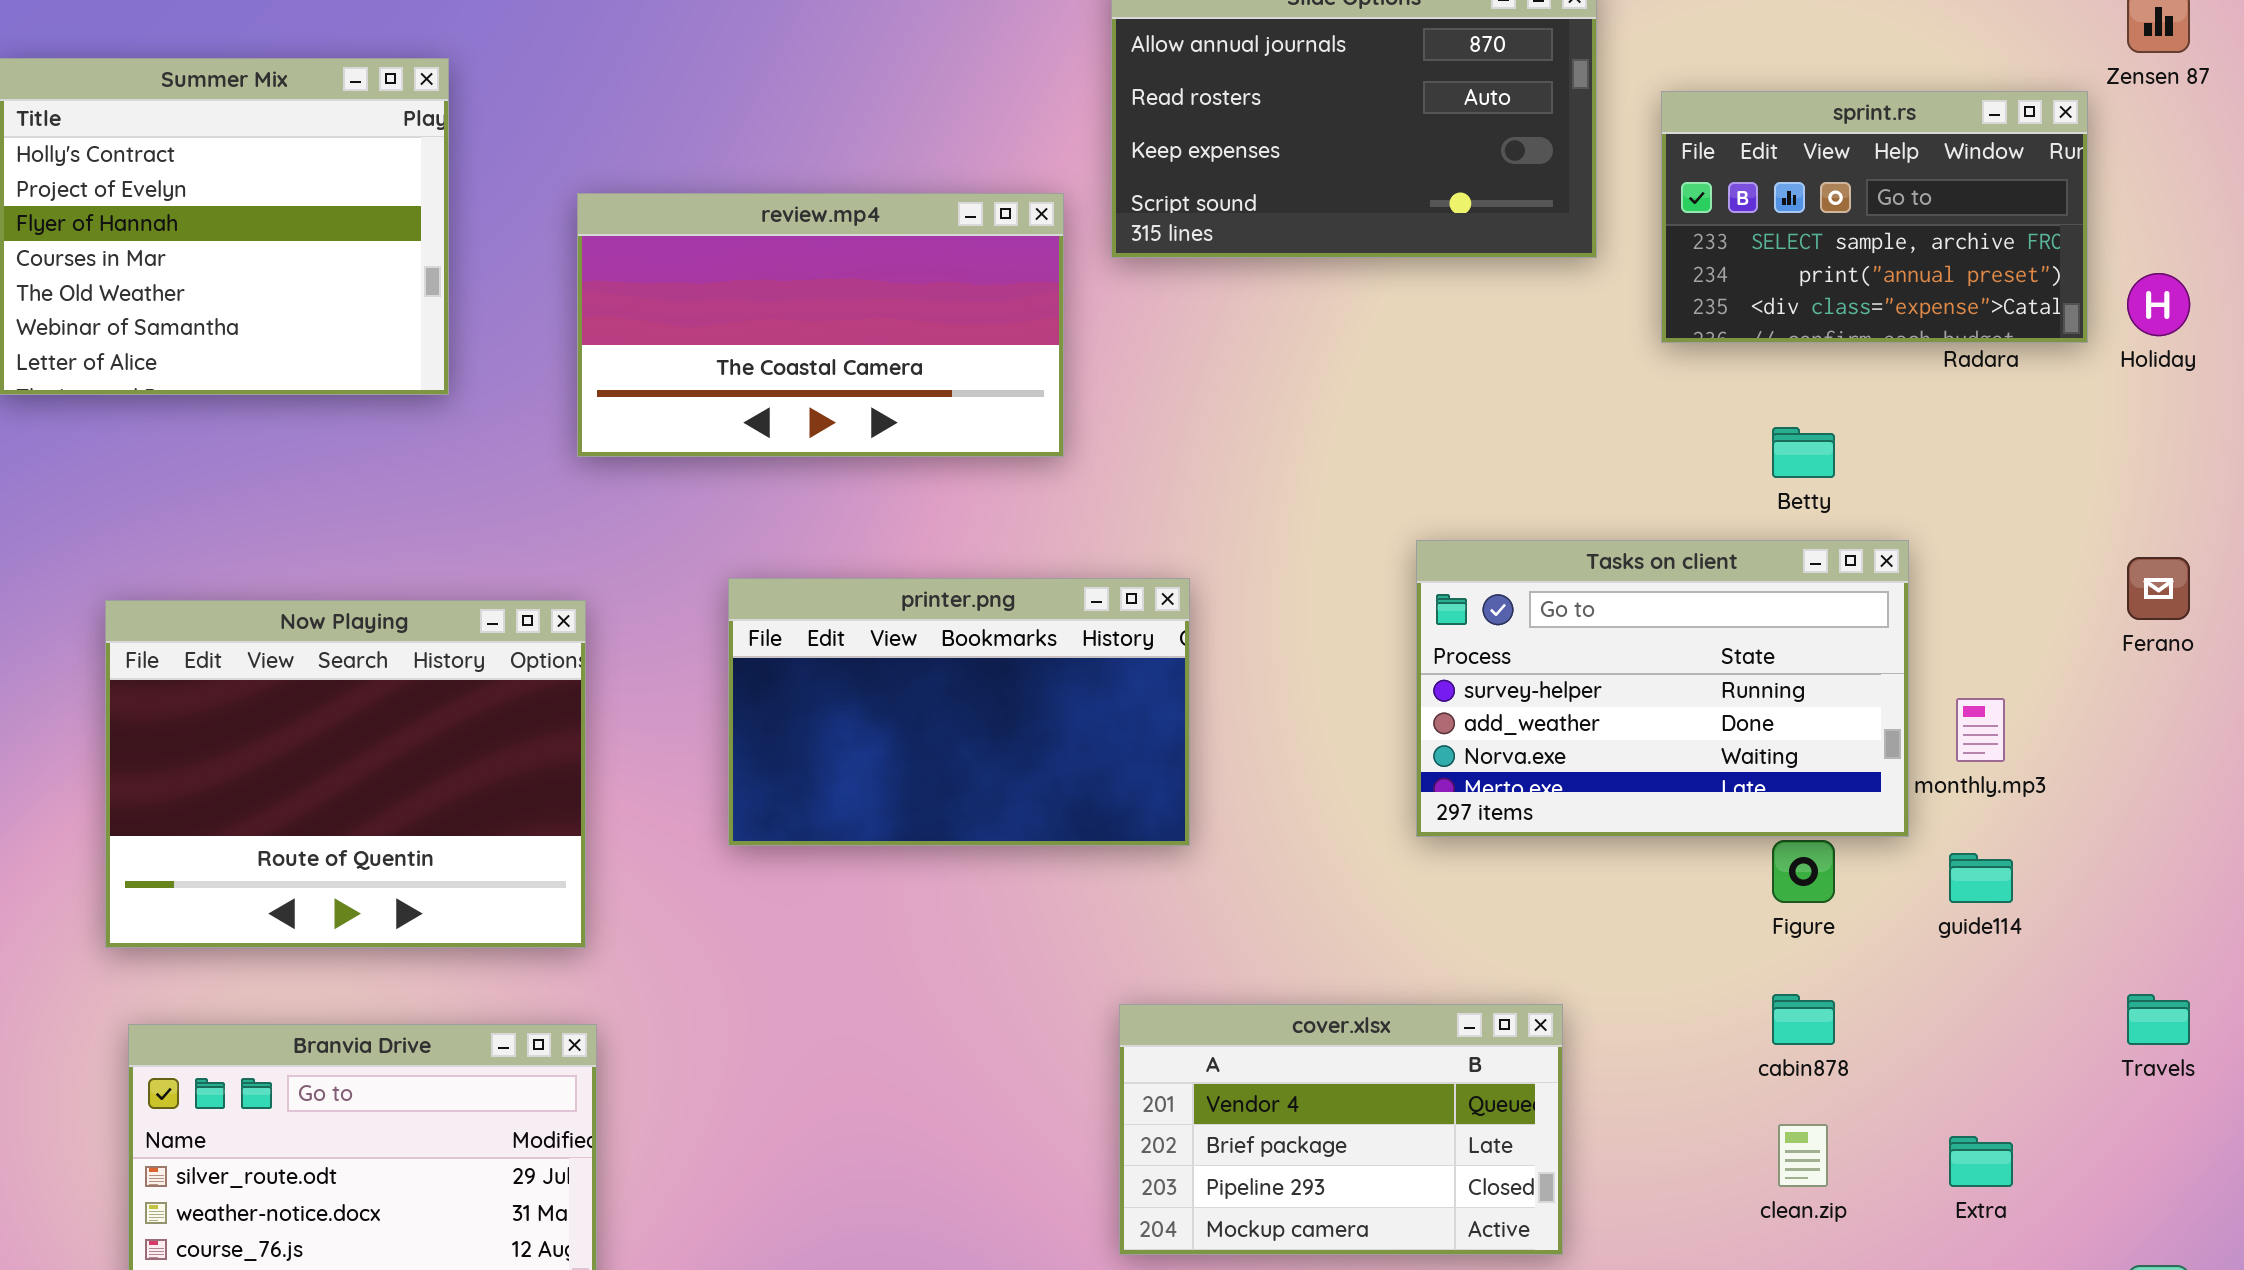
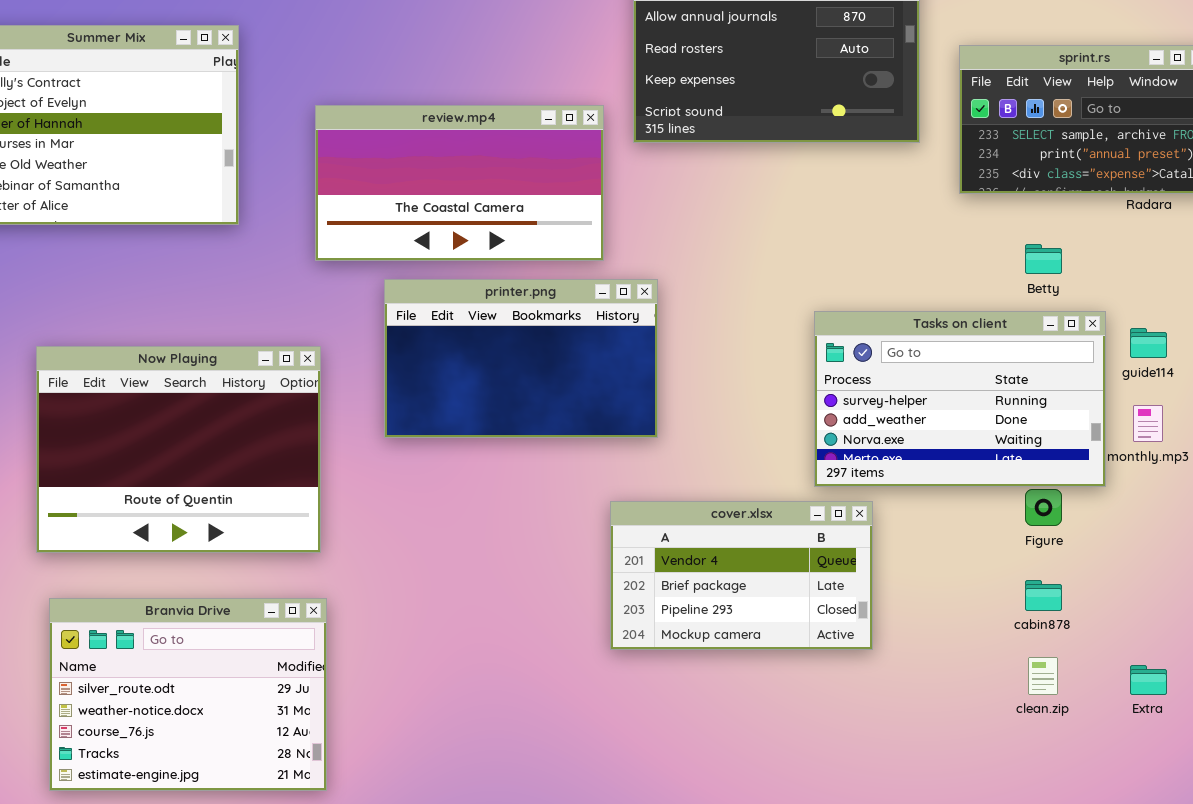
printer.png: [728,578,1190,846] -> [384,279,658,438], moved
guide114: [1949,853,2013,903] -> [1130,328,1167,358], moved
cover.xlsx: [1119,1004,1563,1255] -> [610,501,873,650], moved

